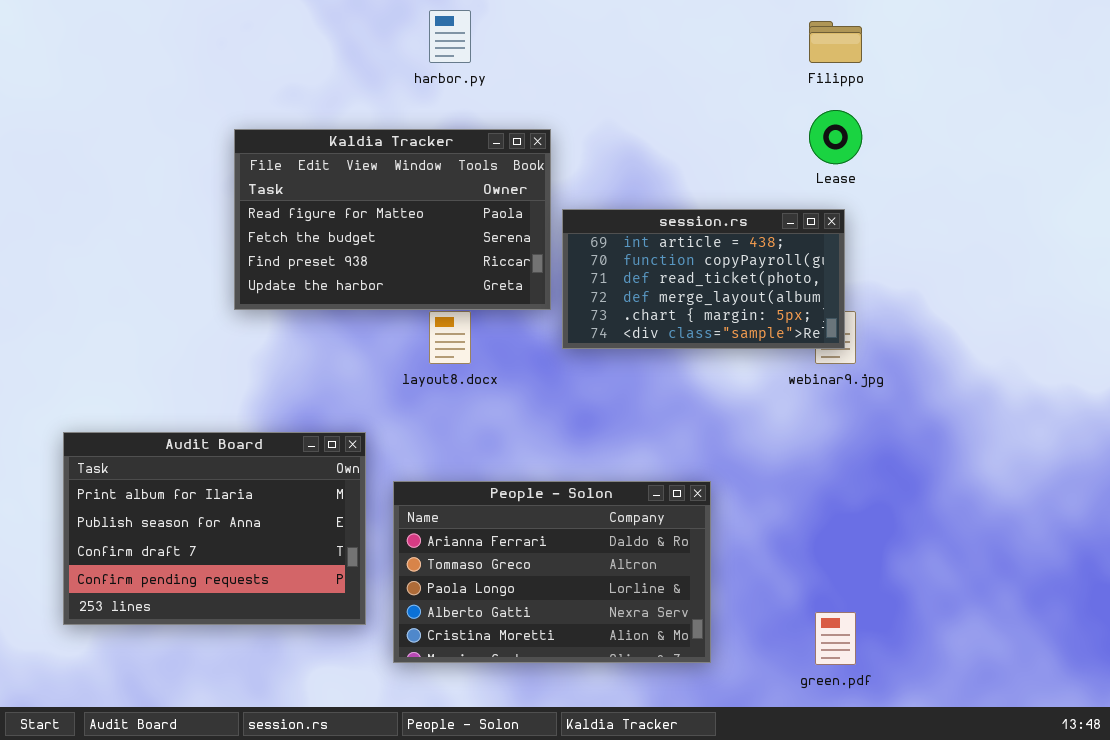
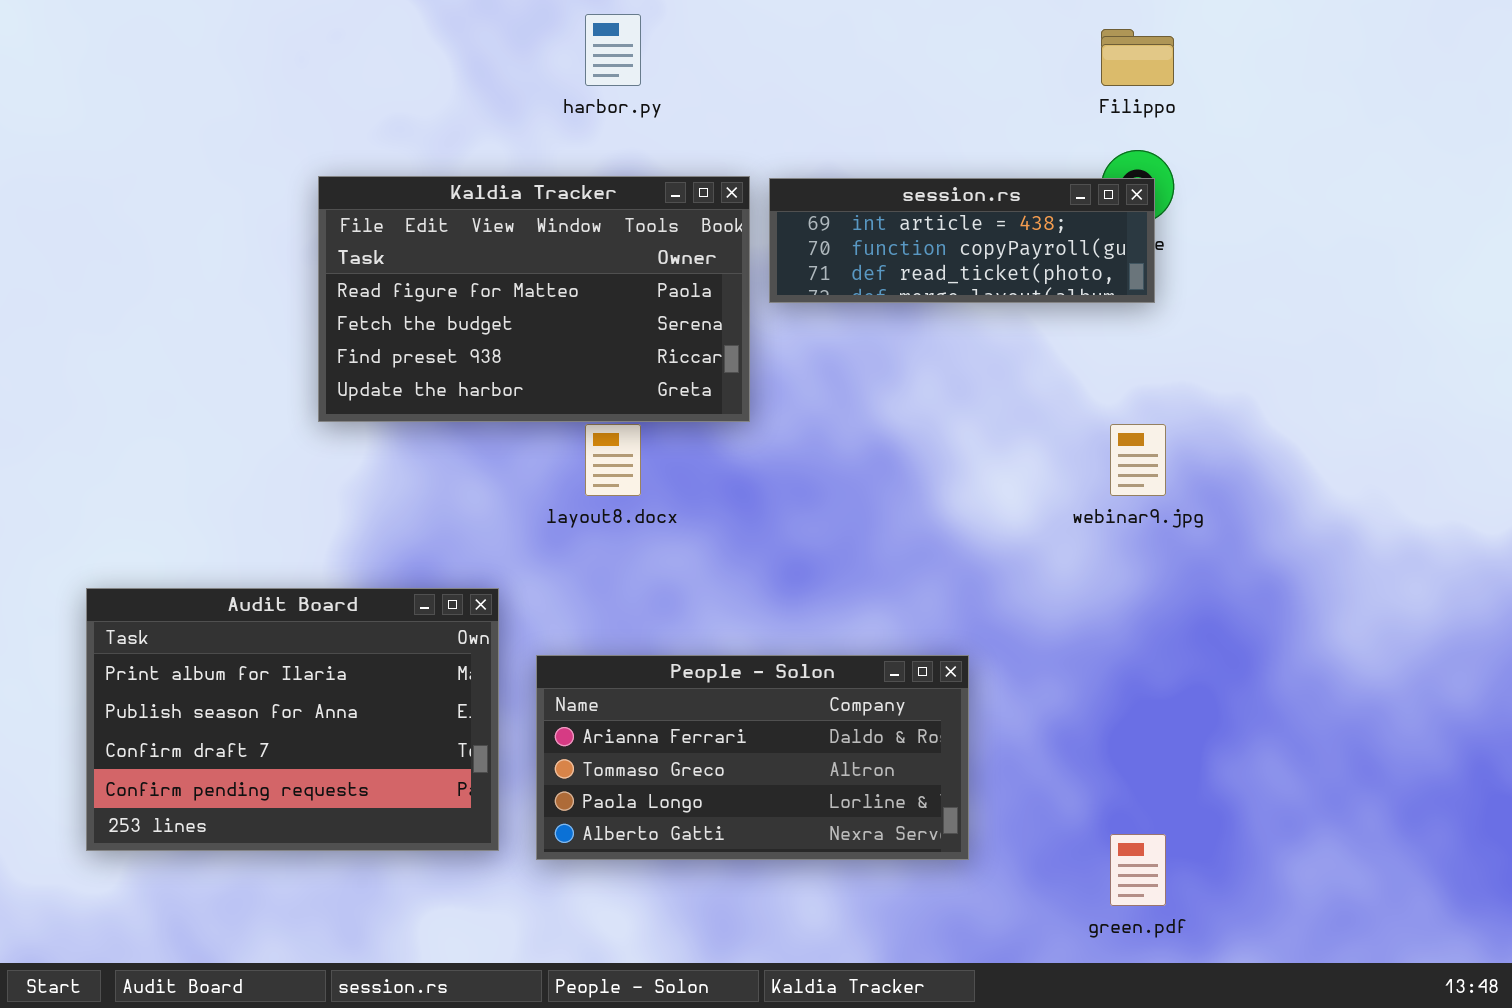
session.rs: [562,209,845,349] -> [769,178,1155,303], moved, resized
People - Solon: [393,481,711,663] -> [536,655,969,860], resized

